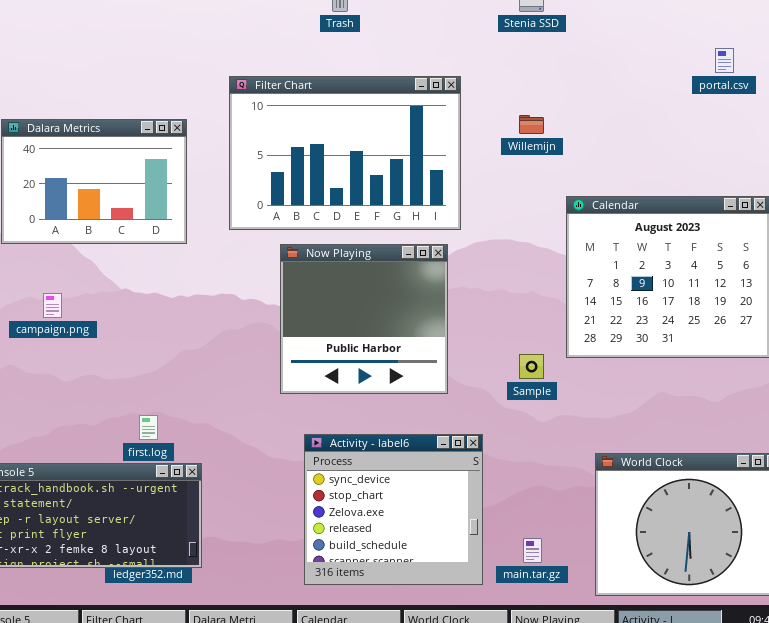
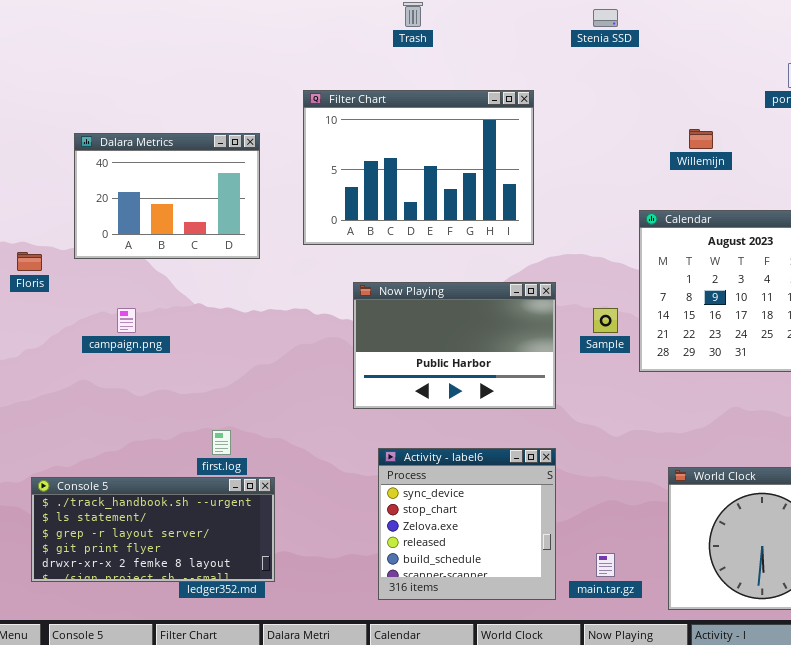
Willemijn: [519,115,544,134] -> [689,129,713,149], moved
Now Playing: [280,244,448,394] -> [353,282,556,409], resized
Sample: [519,354,544,379] -> [593,308,618,333], moved

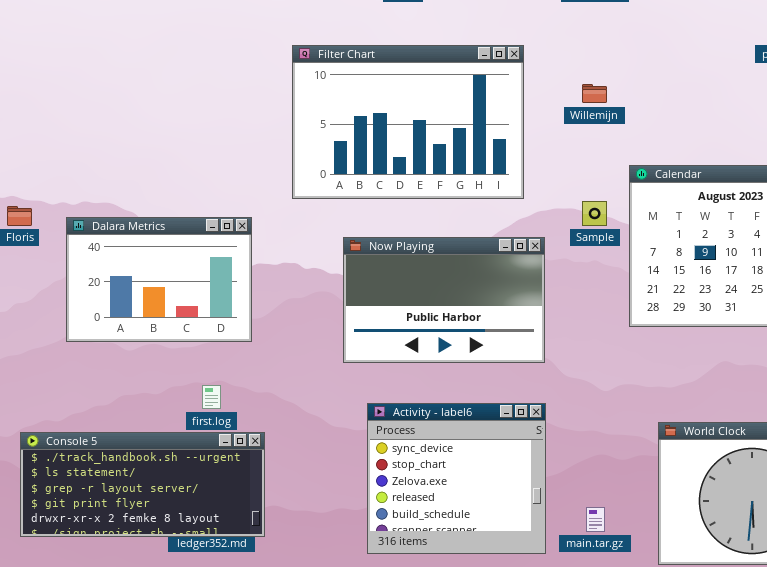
Willemijn: [689,129,713,149] -> [582,84,607,103], moved
Dalara Metrics: [74,133,260,259] -> [66,217,252,342], moved
Sample: [593,308,618,333] -> [582,201,607,226], moved

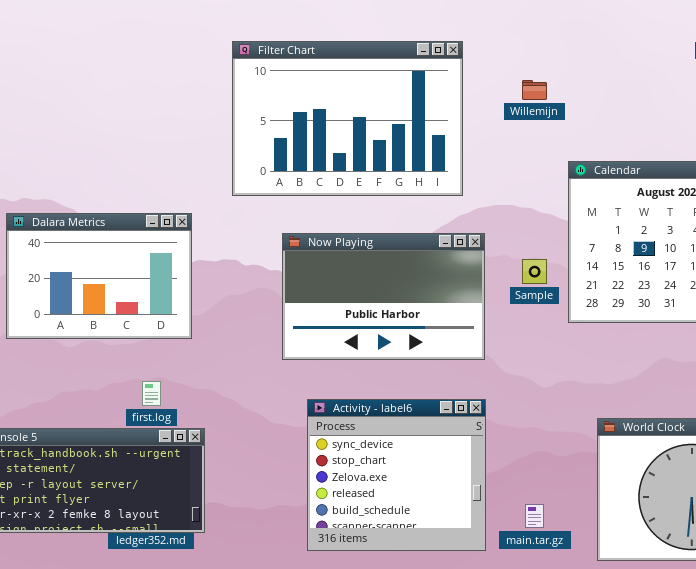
Sample: [582,201,607,226] -> [522,259,547,284], moved

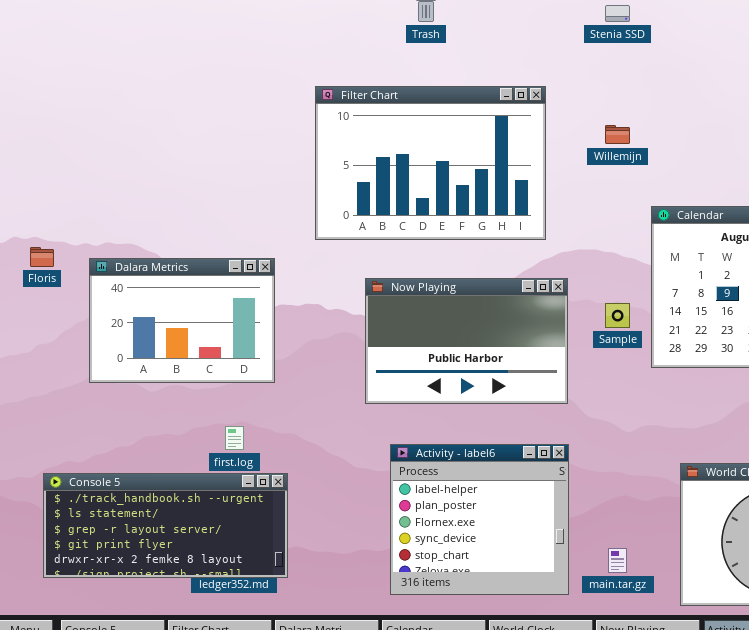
Activity - label6: [307,399,486,551] -> [390,444,569,595], scrolled up 3 rows

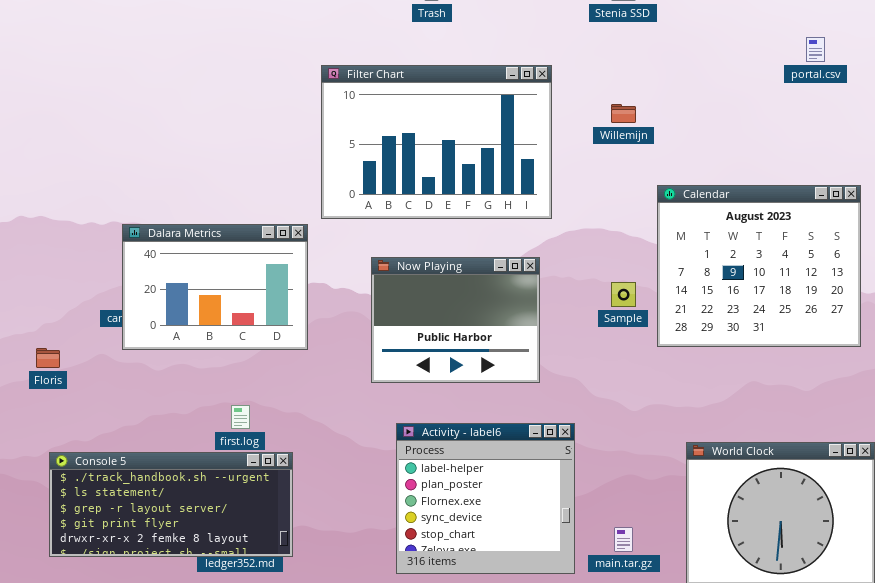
Floris: [30,247,54,267] -> [36,348,60,368], moved
Dalara Metrics: [89,258,275,383] -> [122,224,308,350], moved
Now Playing: [365,278,568,404] -> [371,257,540,383], resized

